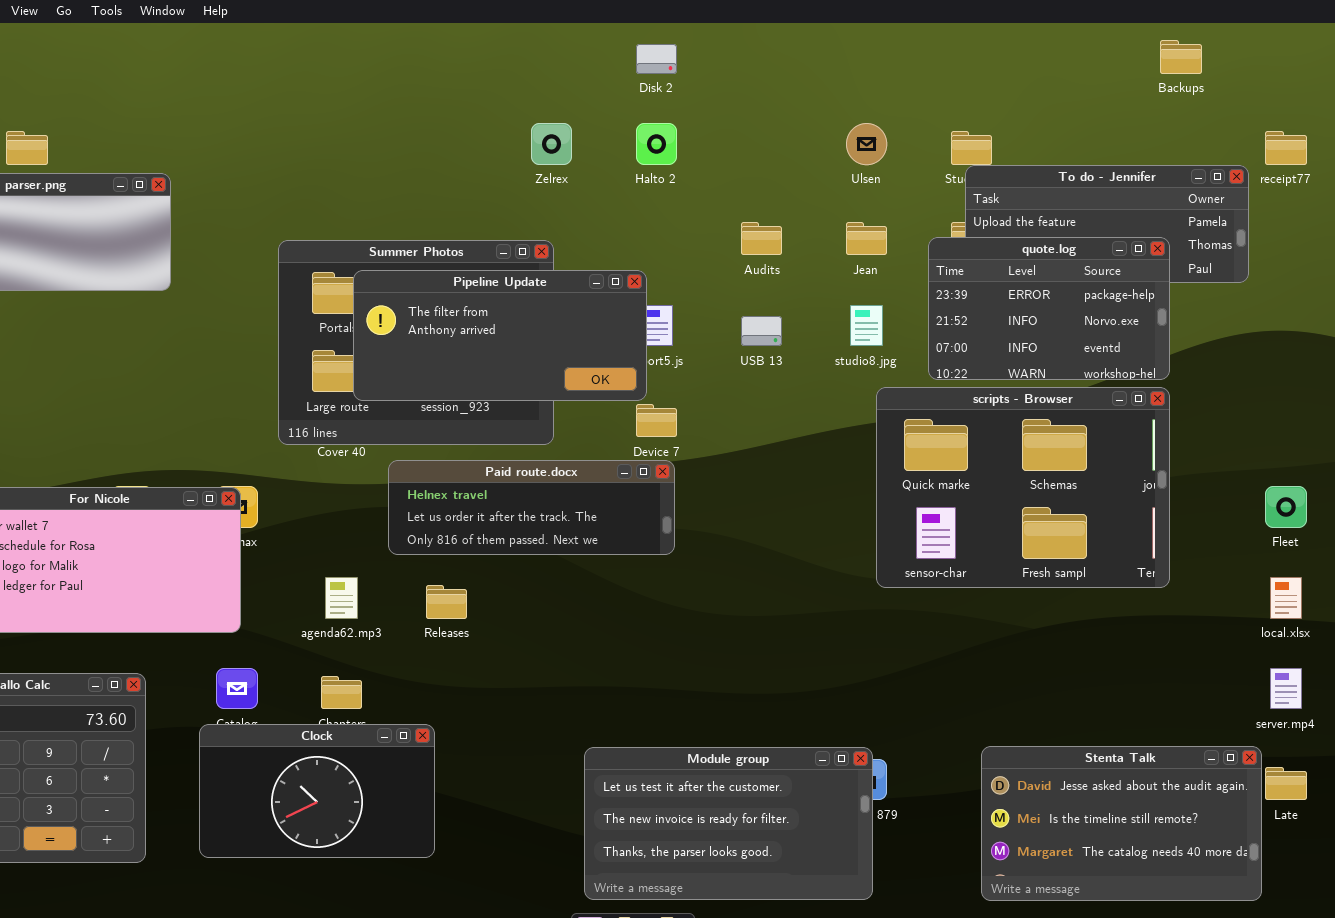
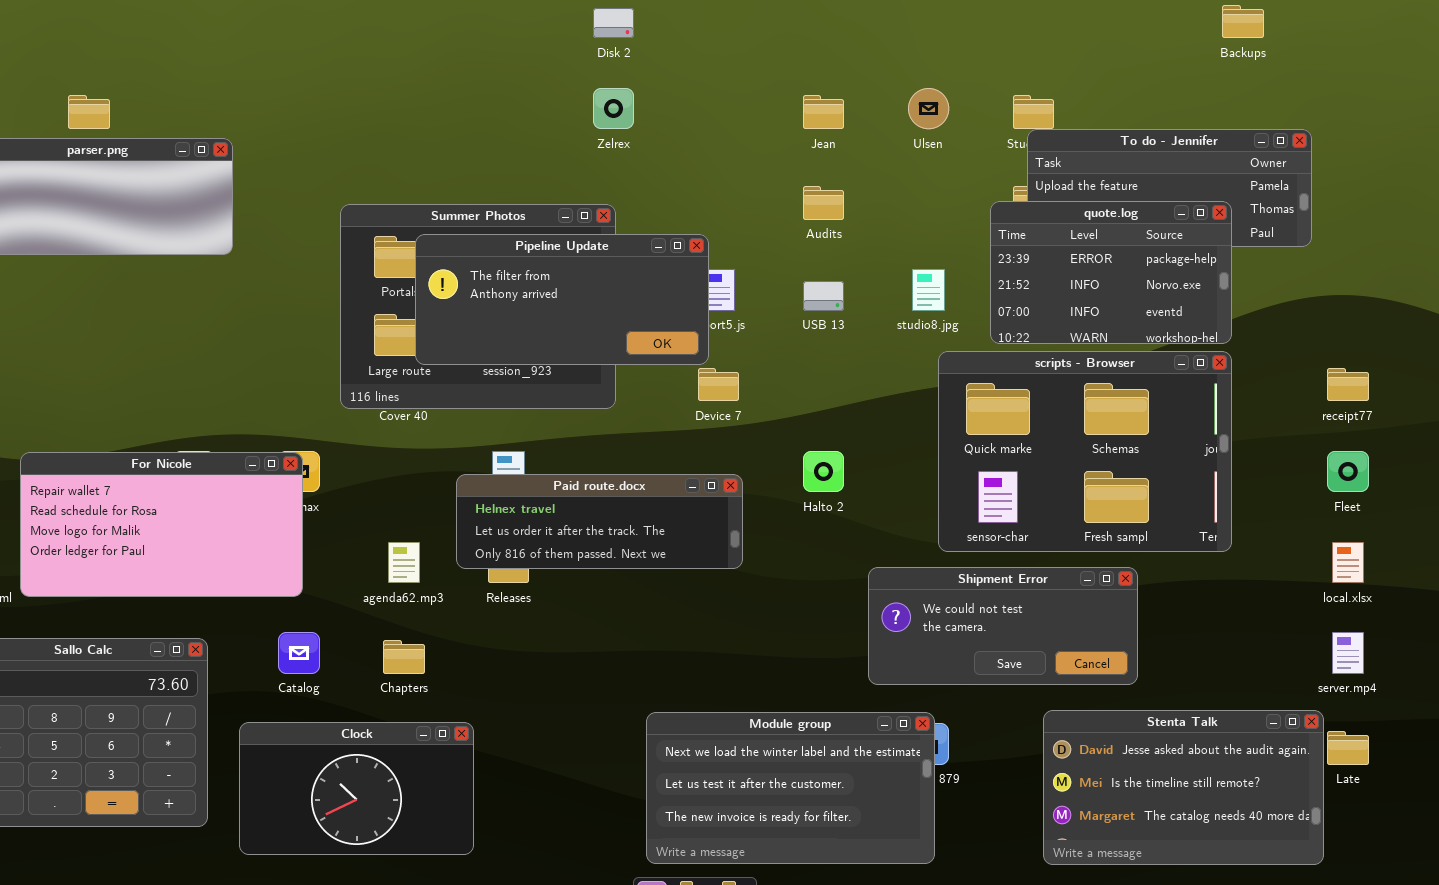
Disk 2: [636,44,677,74] -> [593,8,634,38], moved
Halto 2: [636,123,677,165] -> [803,451,844,492], moved
receipt77: [1265,131,1307,165] -> [1327,368,1369,401], moved
Jean: [846,222,887,255] -> [803,95,844,129], moved
Paid route.docx: [388,460,675,555] -> [456,474,743,569], moved
Shipment Error: none -> [868,567,1138,685], opened
Clock: [199,724,435,858] -> [239,722,474,855], moved
Module group: [584,747,873,900] -> [646,712,935,864], scrolled up 1 row

